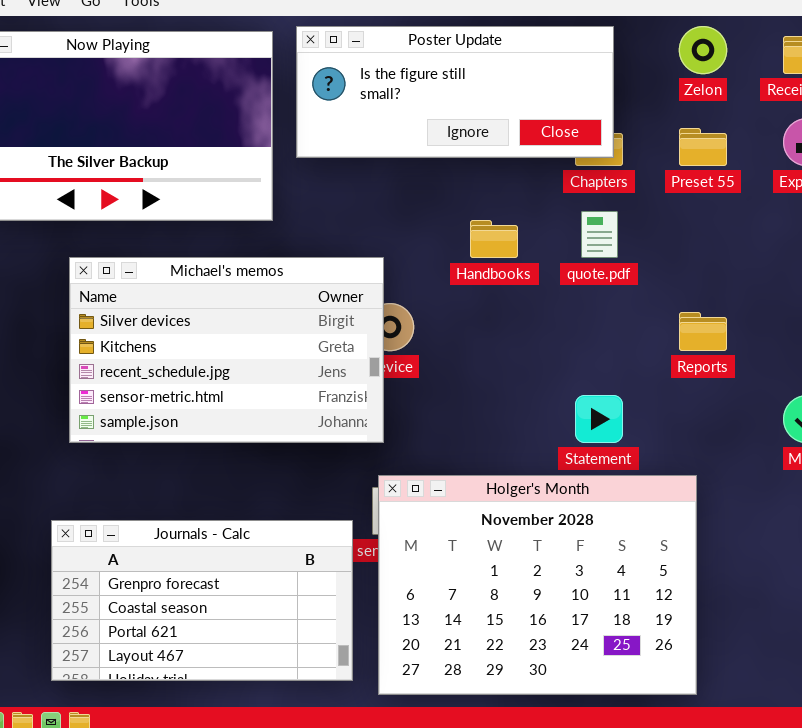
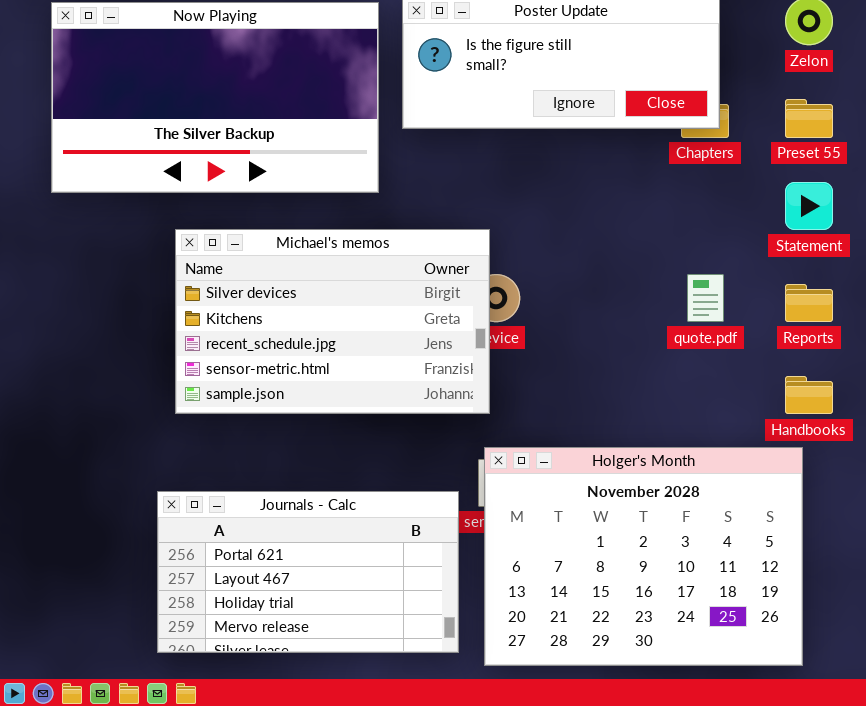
quote.pdf: [581,211,618,258] -> [687,274,724,322], moved
Handbooks: [470,220,518,258] -> [785,376,833,414], moved
Statement: [575,395,623,443] -> [785,182,833,230], moved
Journals - Calc: [51,520,353,681] -> [157,491,459,653], scrolled down 2 rows

